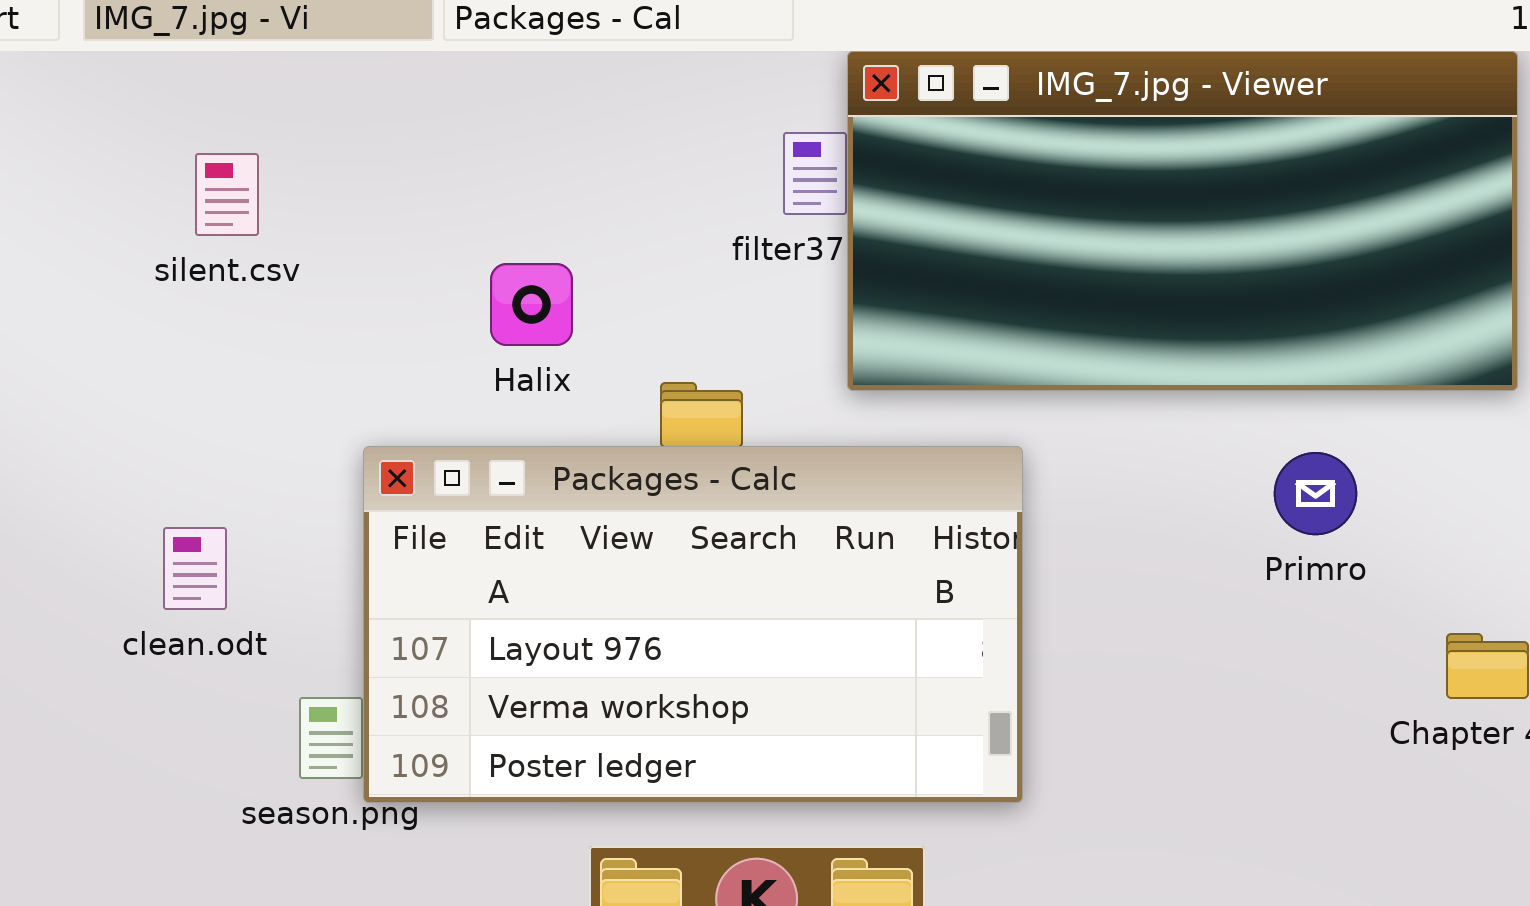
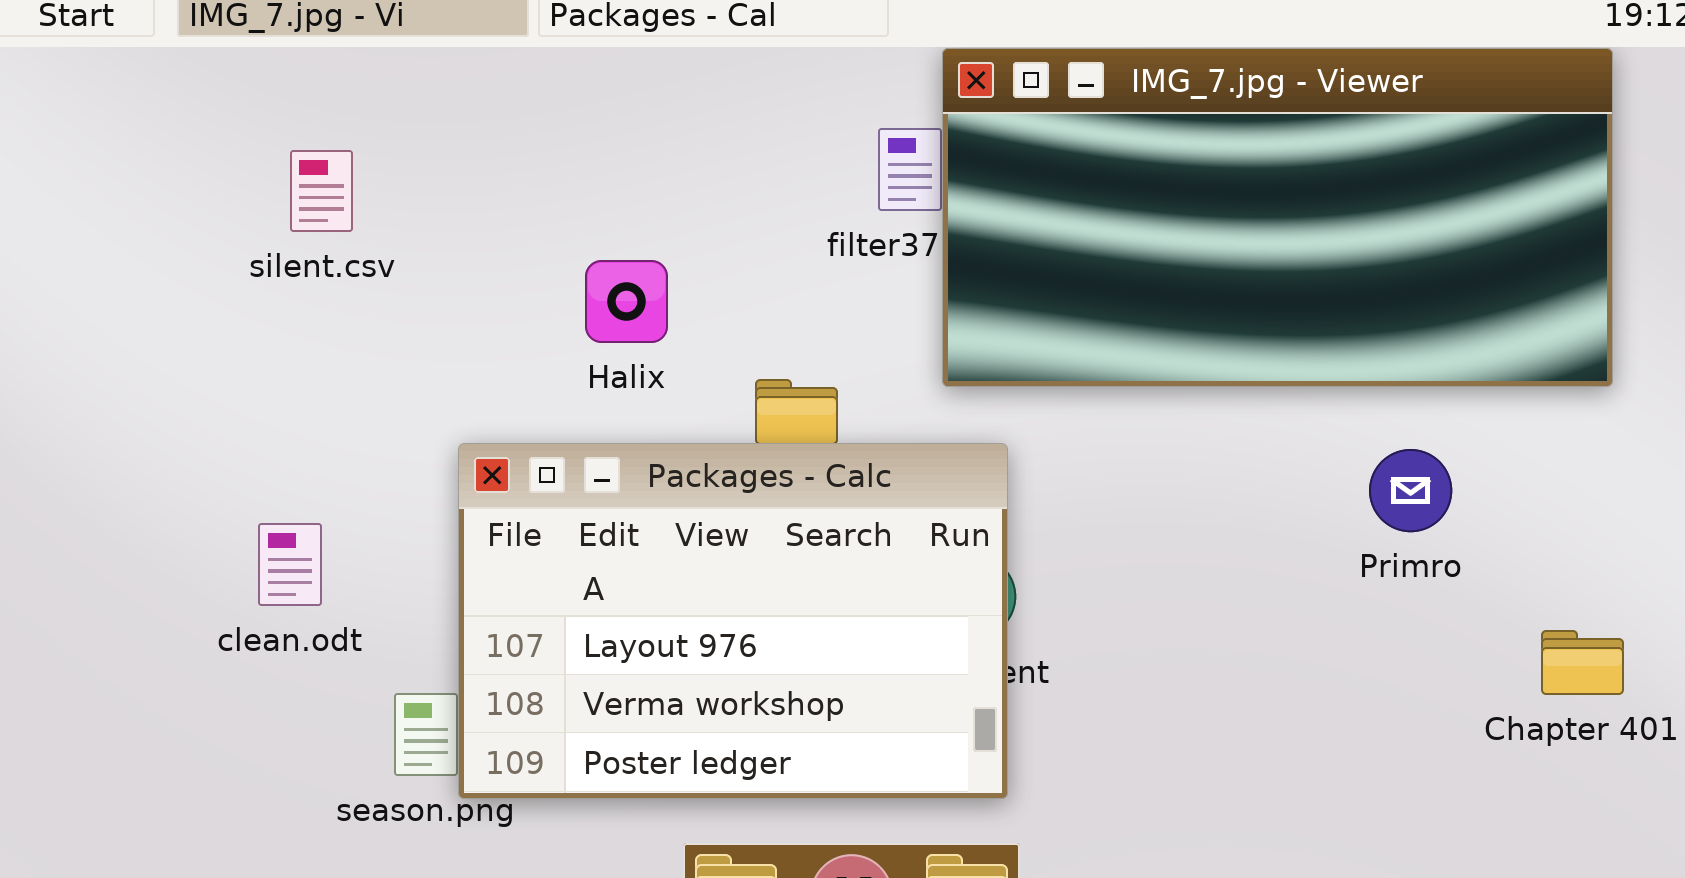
Packages - Calc: [363,446,1023,803] -> [458,443,1008,799], resized

